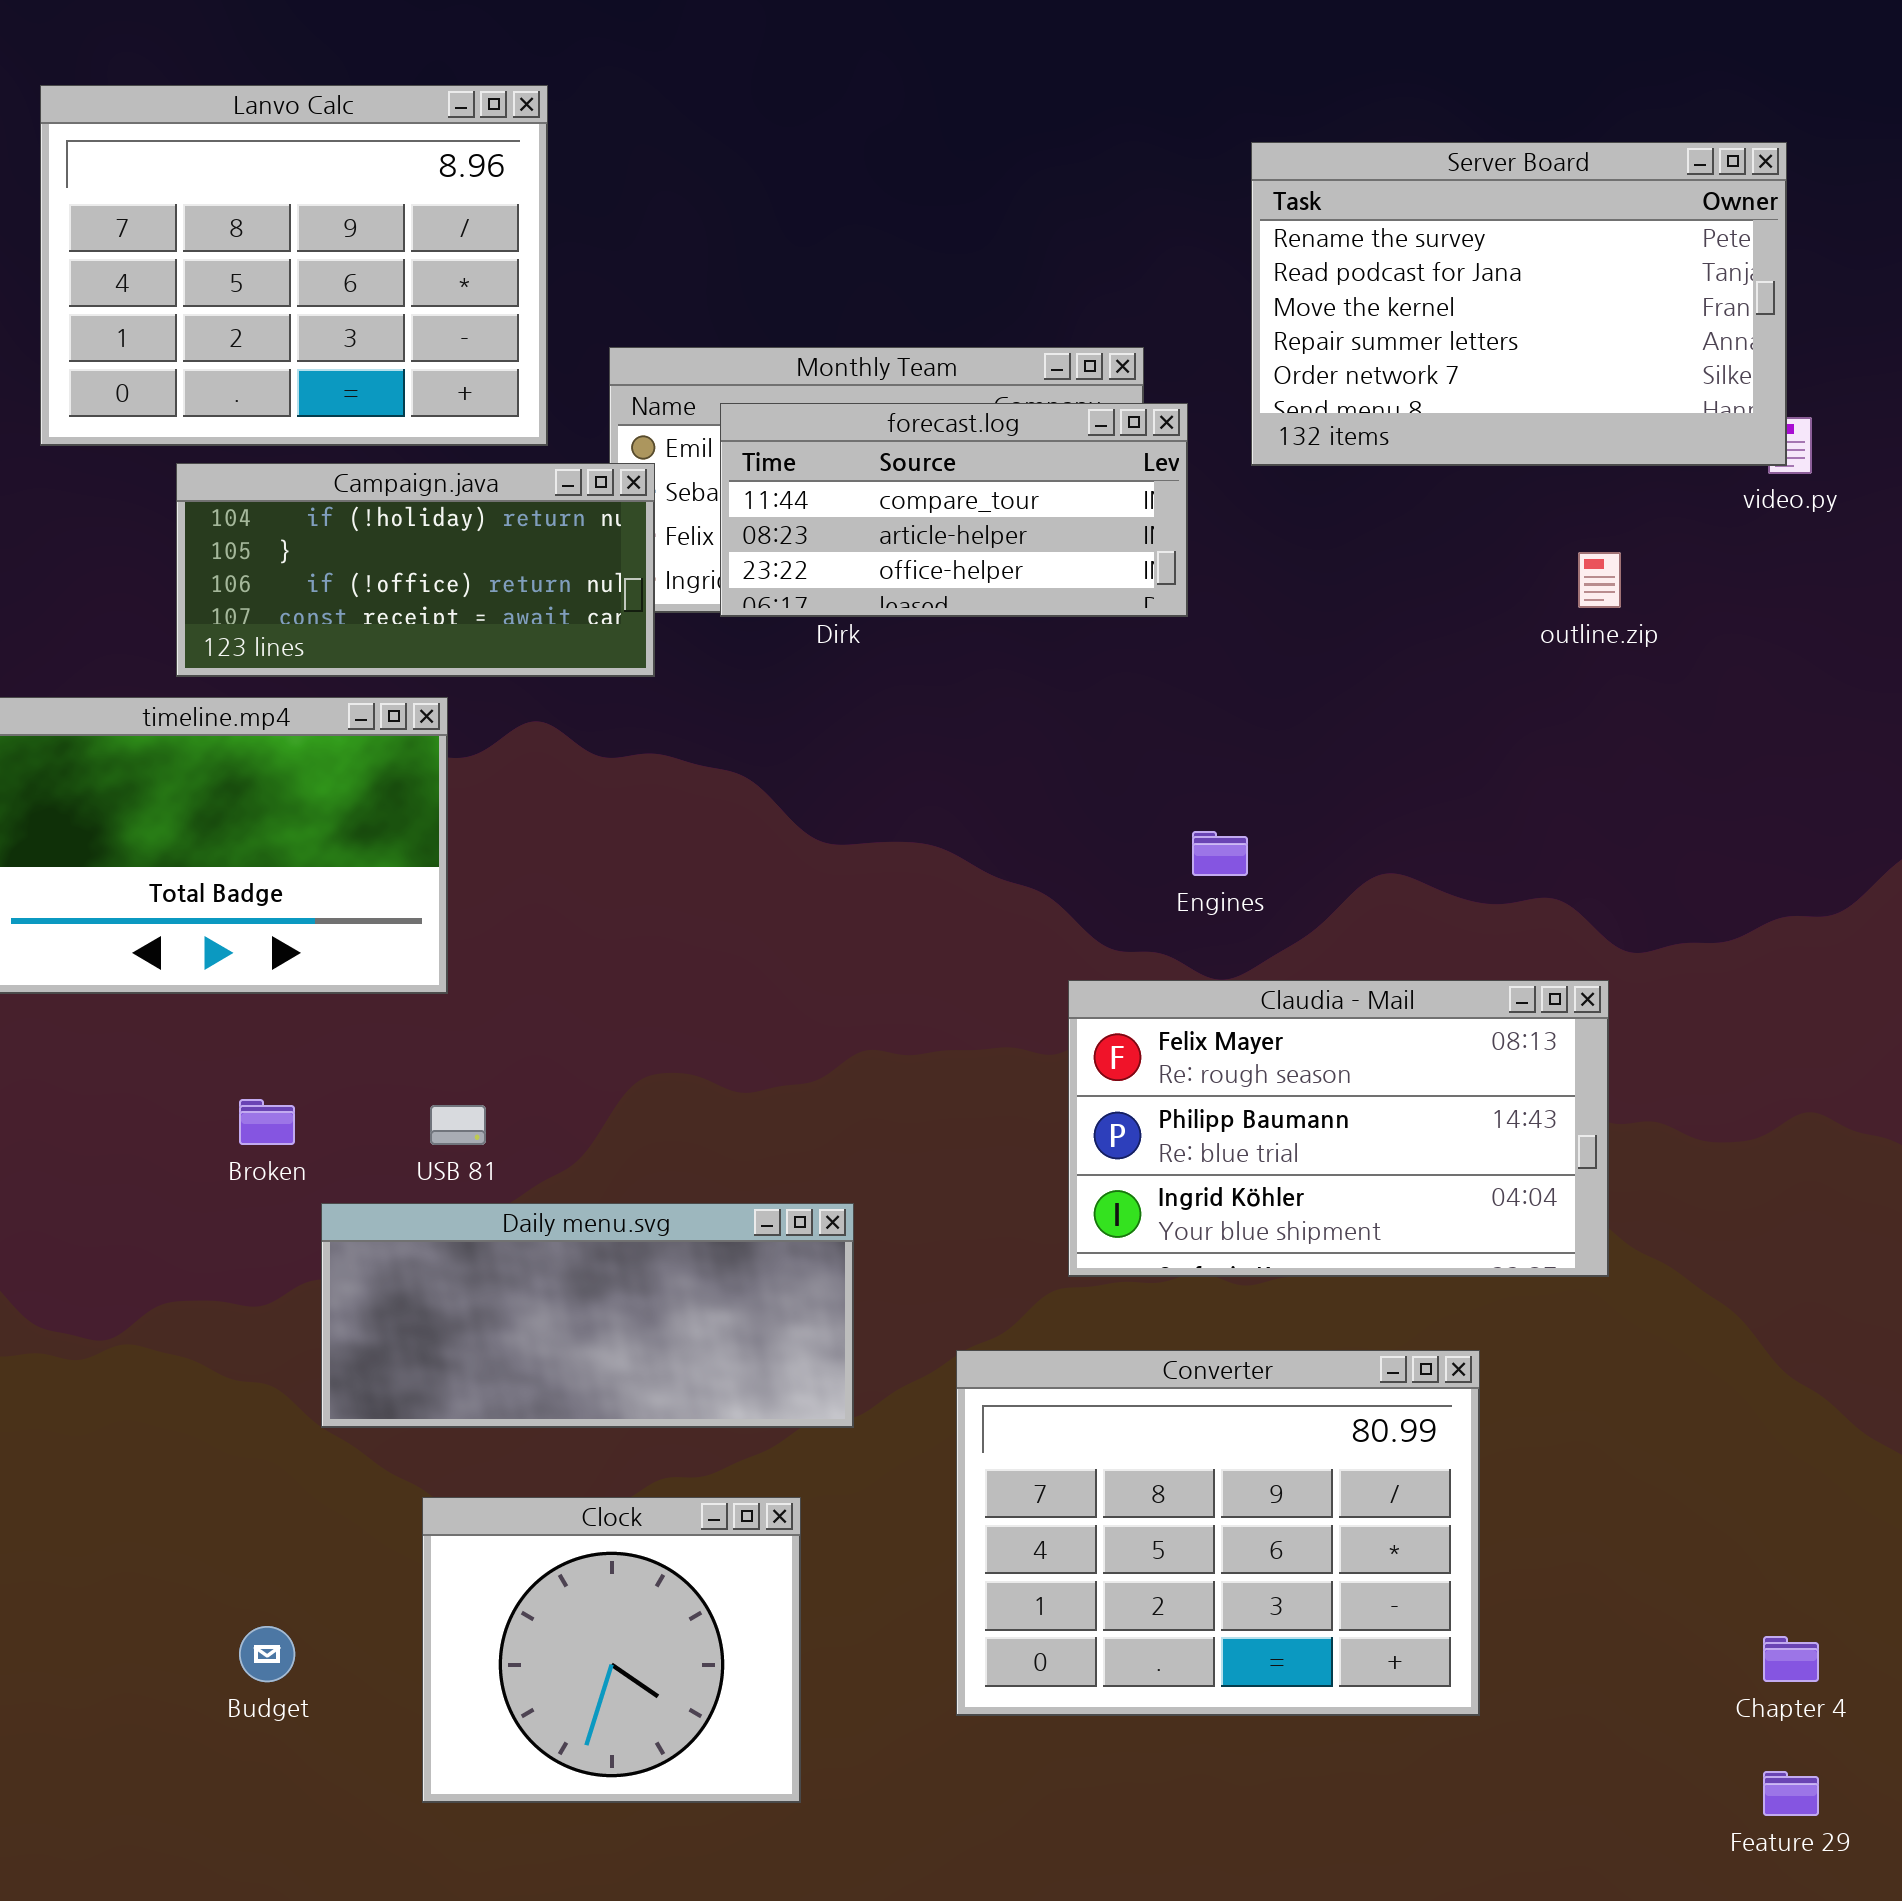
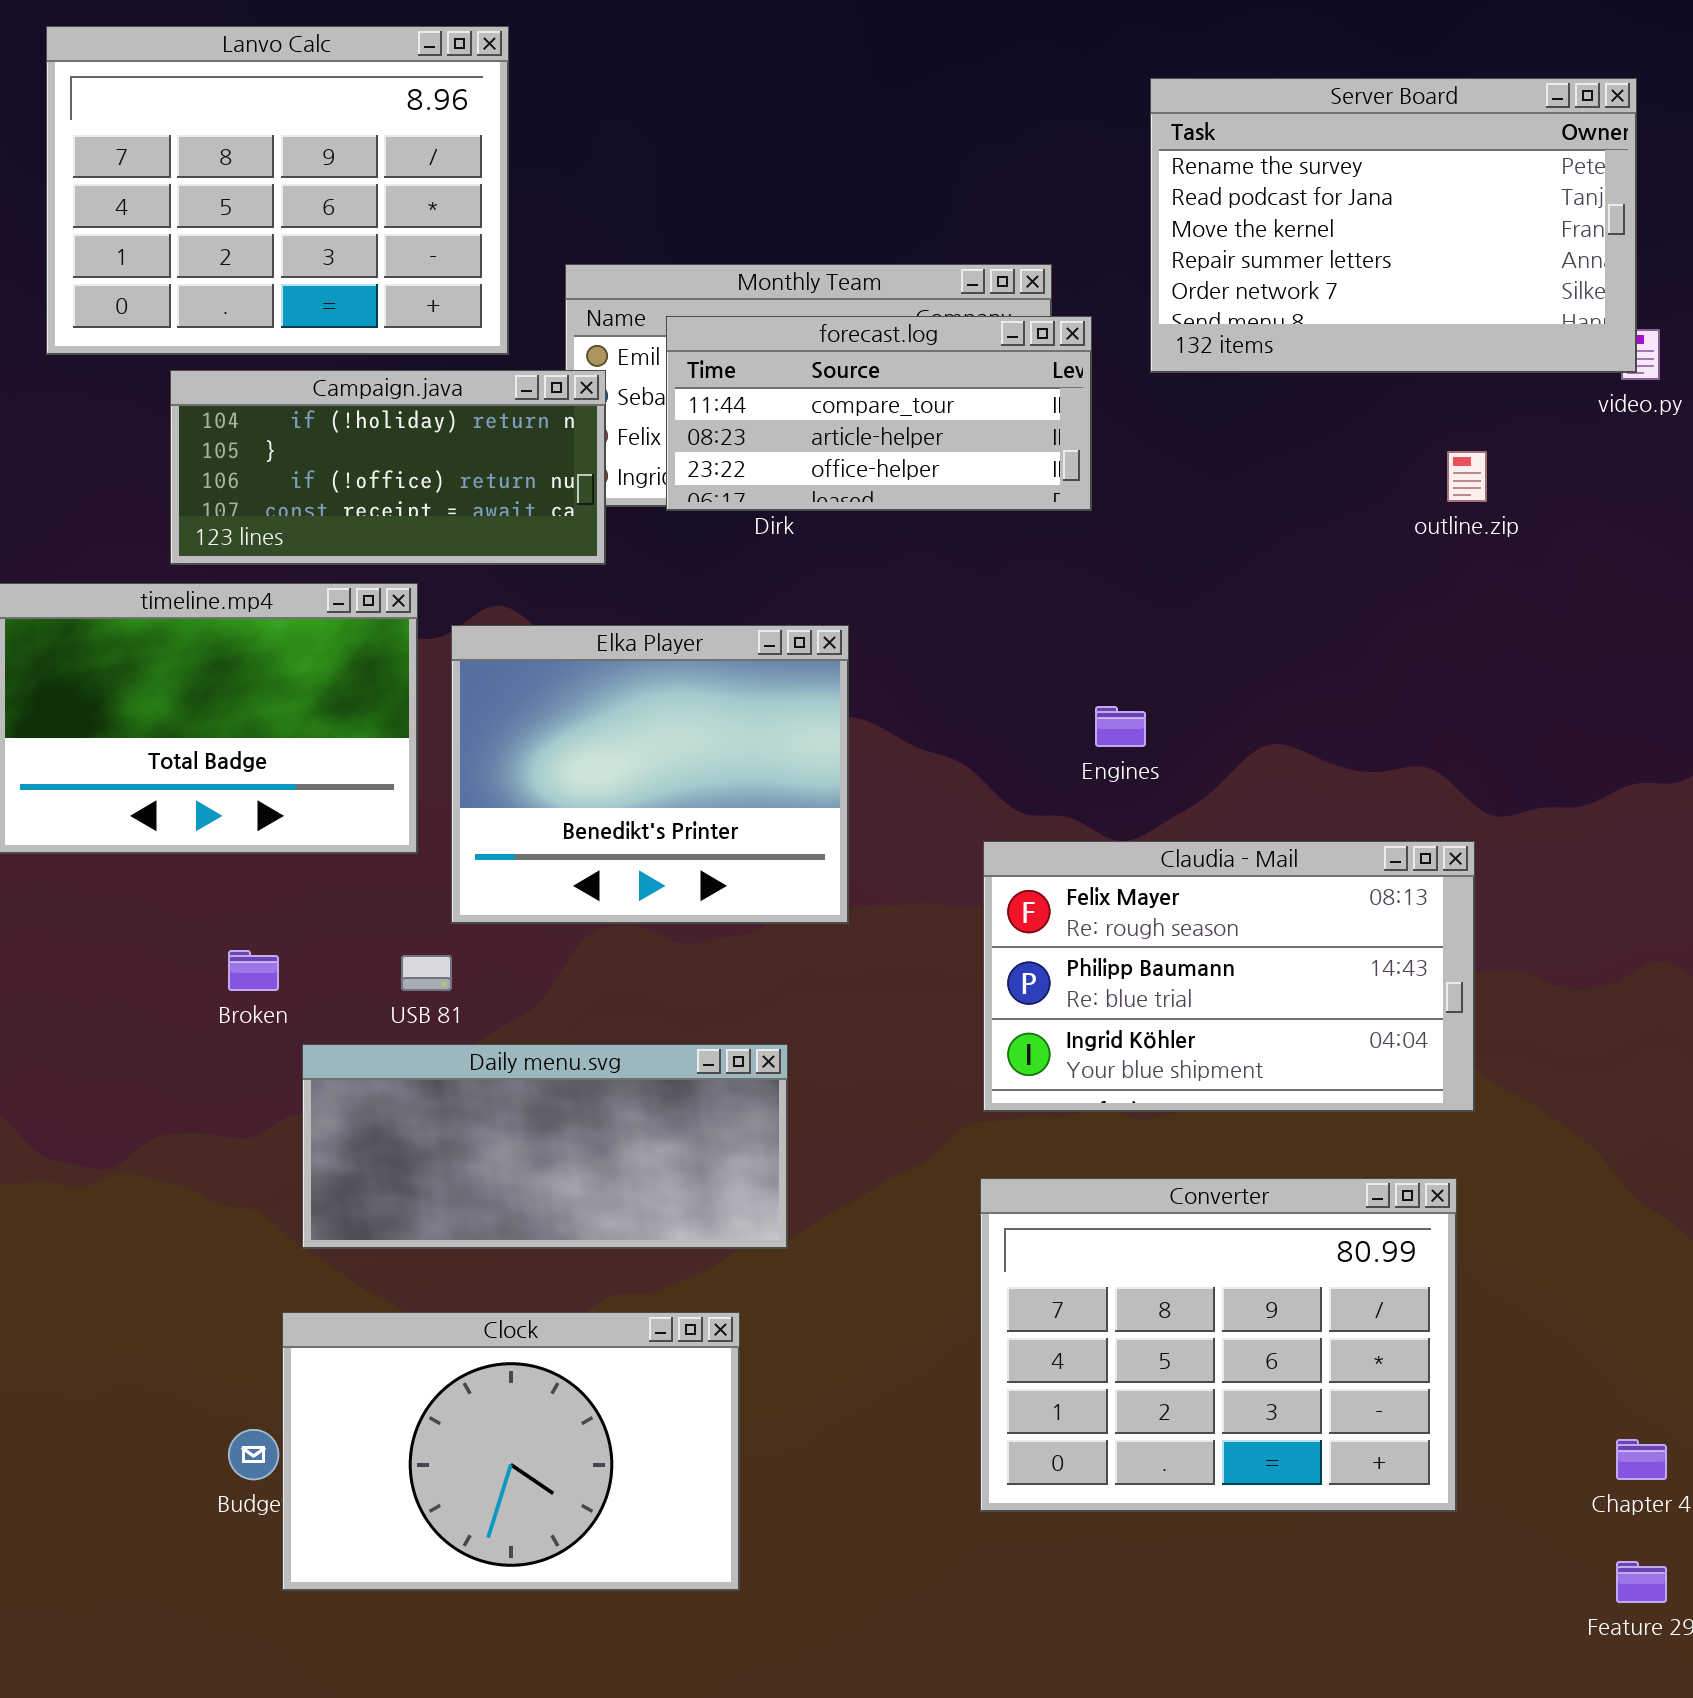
Elka Player: none -> [451,625,849,924], opened
Converter: [956,1350,1480,1716] -> [980,1178,1457,1512], moved
Clock: [422,1497,801,1803] -> [282,1312,740,1591], resized

